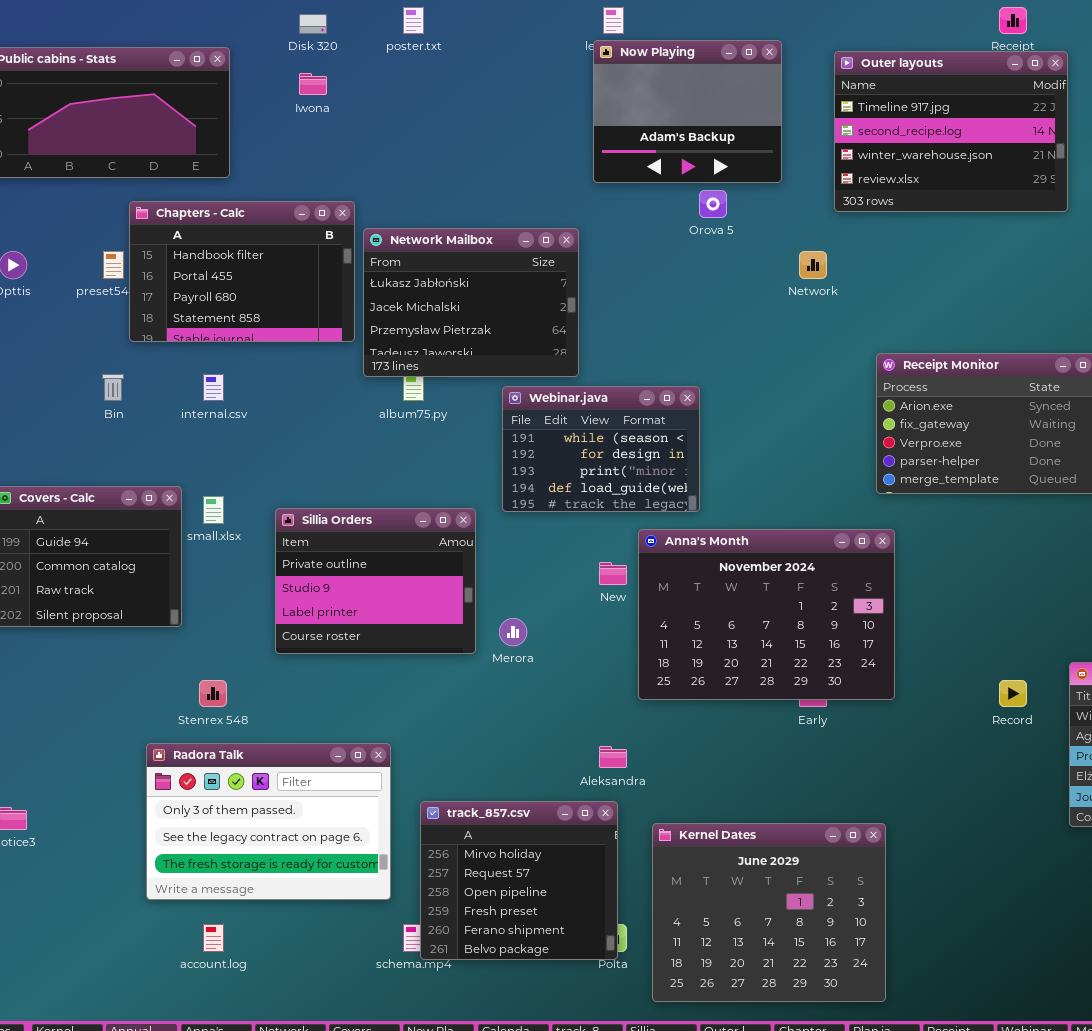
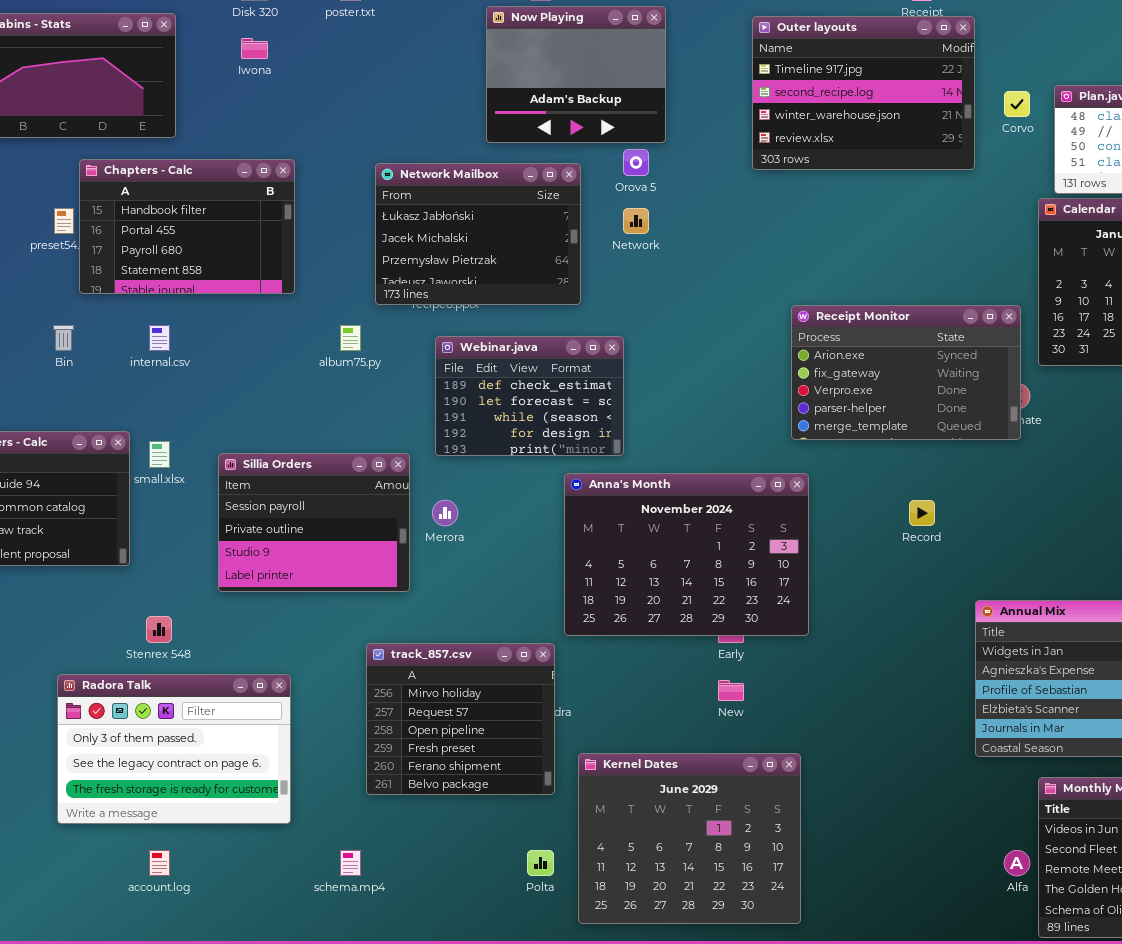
Now Playing: [593,40,782,183] -> [486,6,666,143], moved
Network Mailbox: [363,228,579,377] -> [375,163,581,305], moved
Network: [799,251,827,279] -> [623,208,649,234], moved
Webinar.java: [502,386,700,512] -> [435,336,624,456], scrolled up 2 rows
Sillia Orders: [275,508,476,654] -> [218,453,410,592], scrolled up 1 row
New: [599,562,627,585] -> [718,680,744,701], moved
Merora: [499,618,527,646] -> [432,500,458,526], moved
Record: [999,680,1027,707] -> [909,500,935,526], moved
Radora Talk: [146,743,391,900] -> [57,674,291,824], moved
track_857.csv: [420,801,618,960] -> [366,643,555,795], moved

